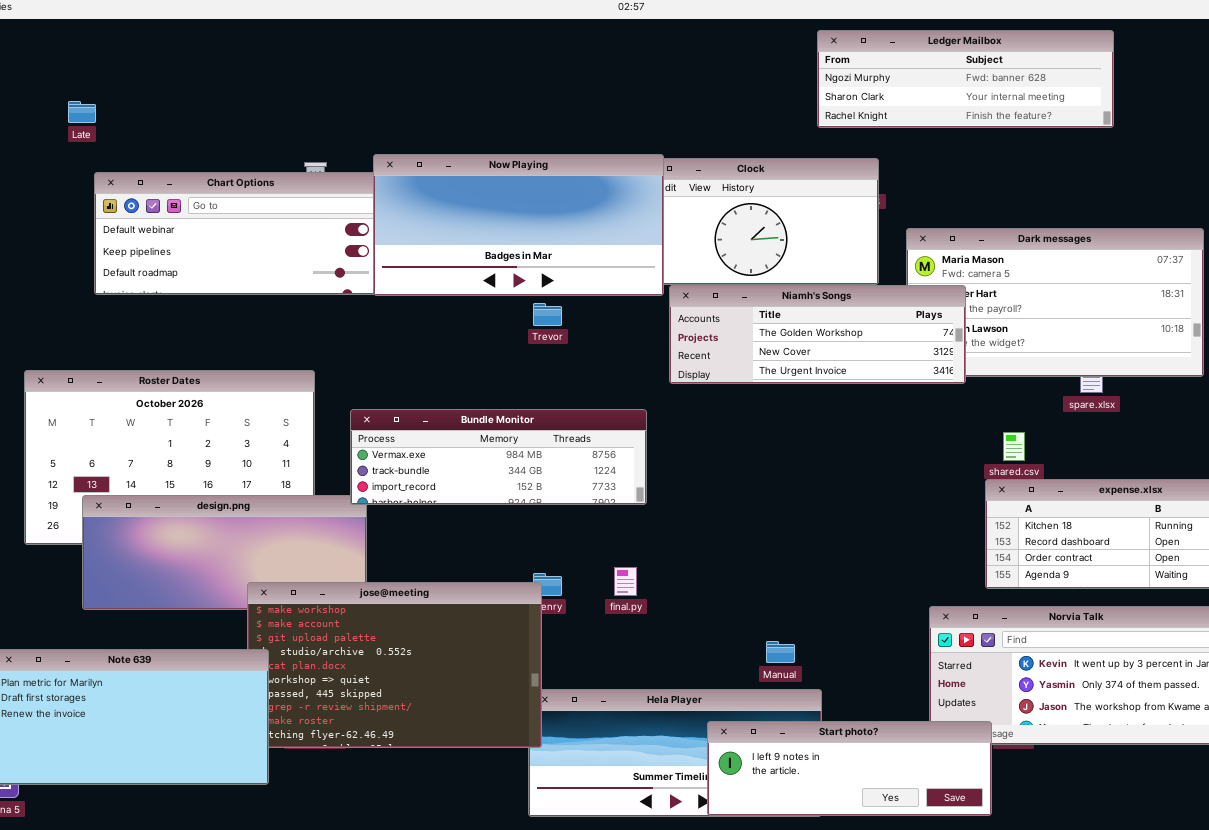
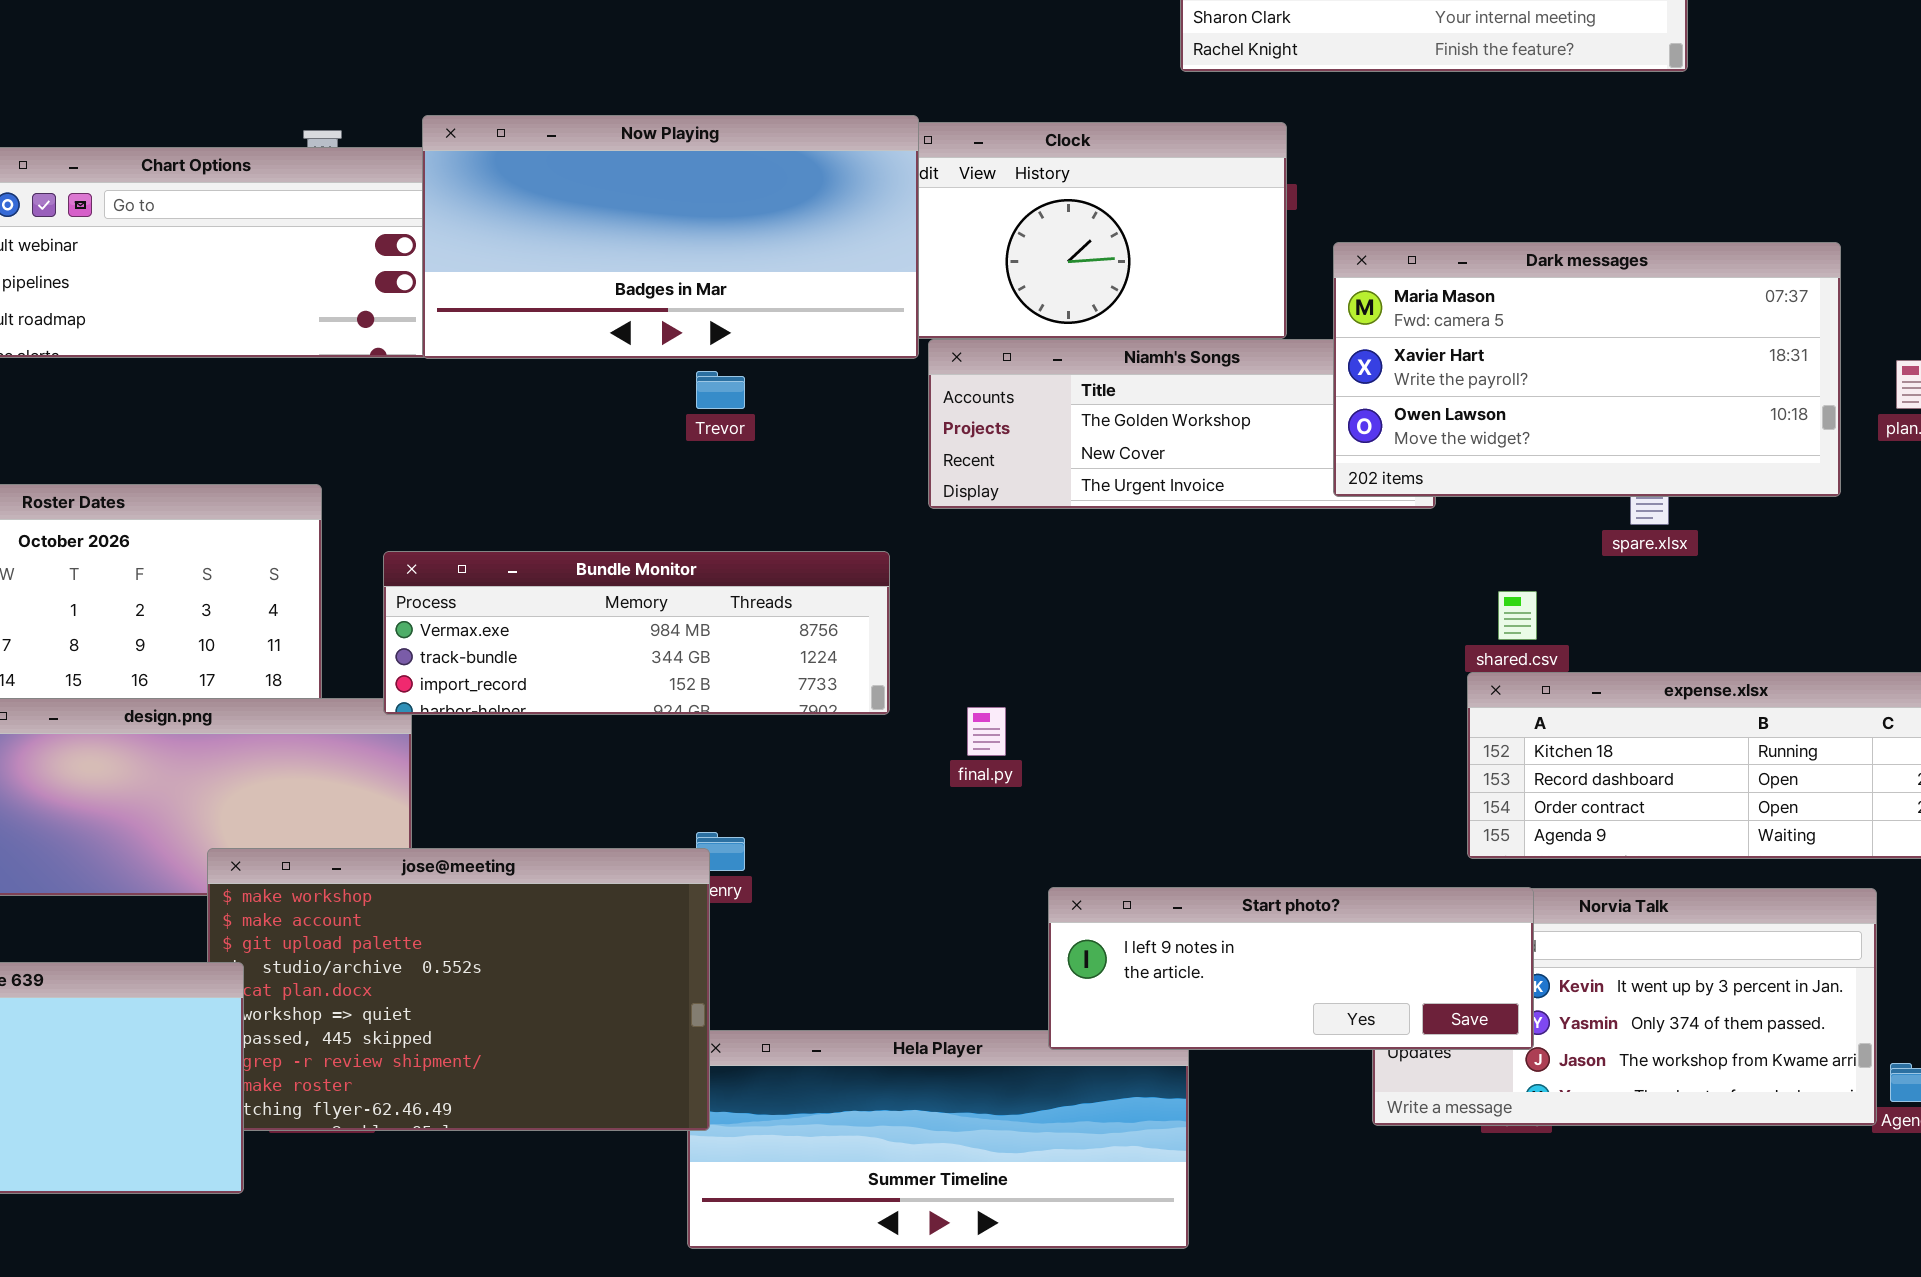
Dark messages: [906,228,1204,377] -> [1333,242,1841,497], raised
final.py: [614,567,637,596] -> [967,707,1006,756], moved
Start photo?: [707,721,992,816] -> [1048,887,1534,1050], moved

